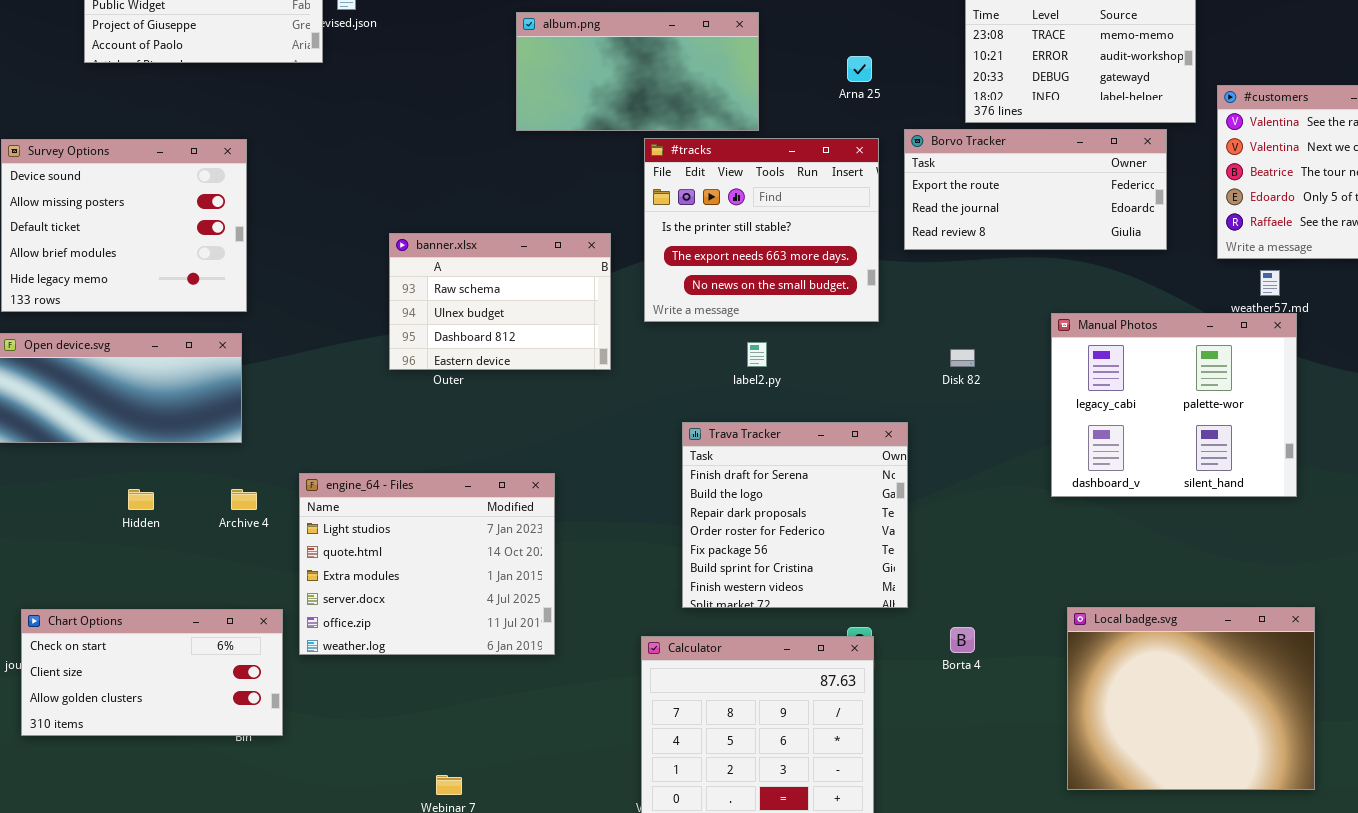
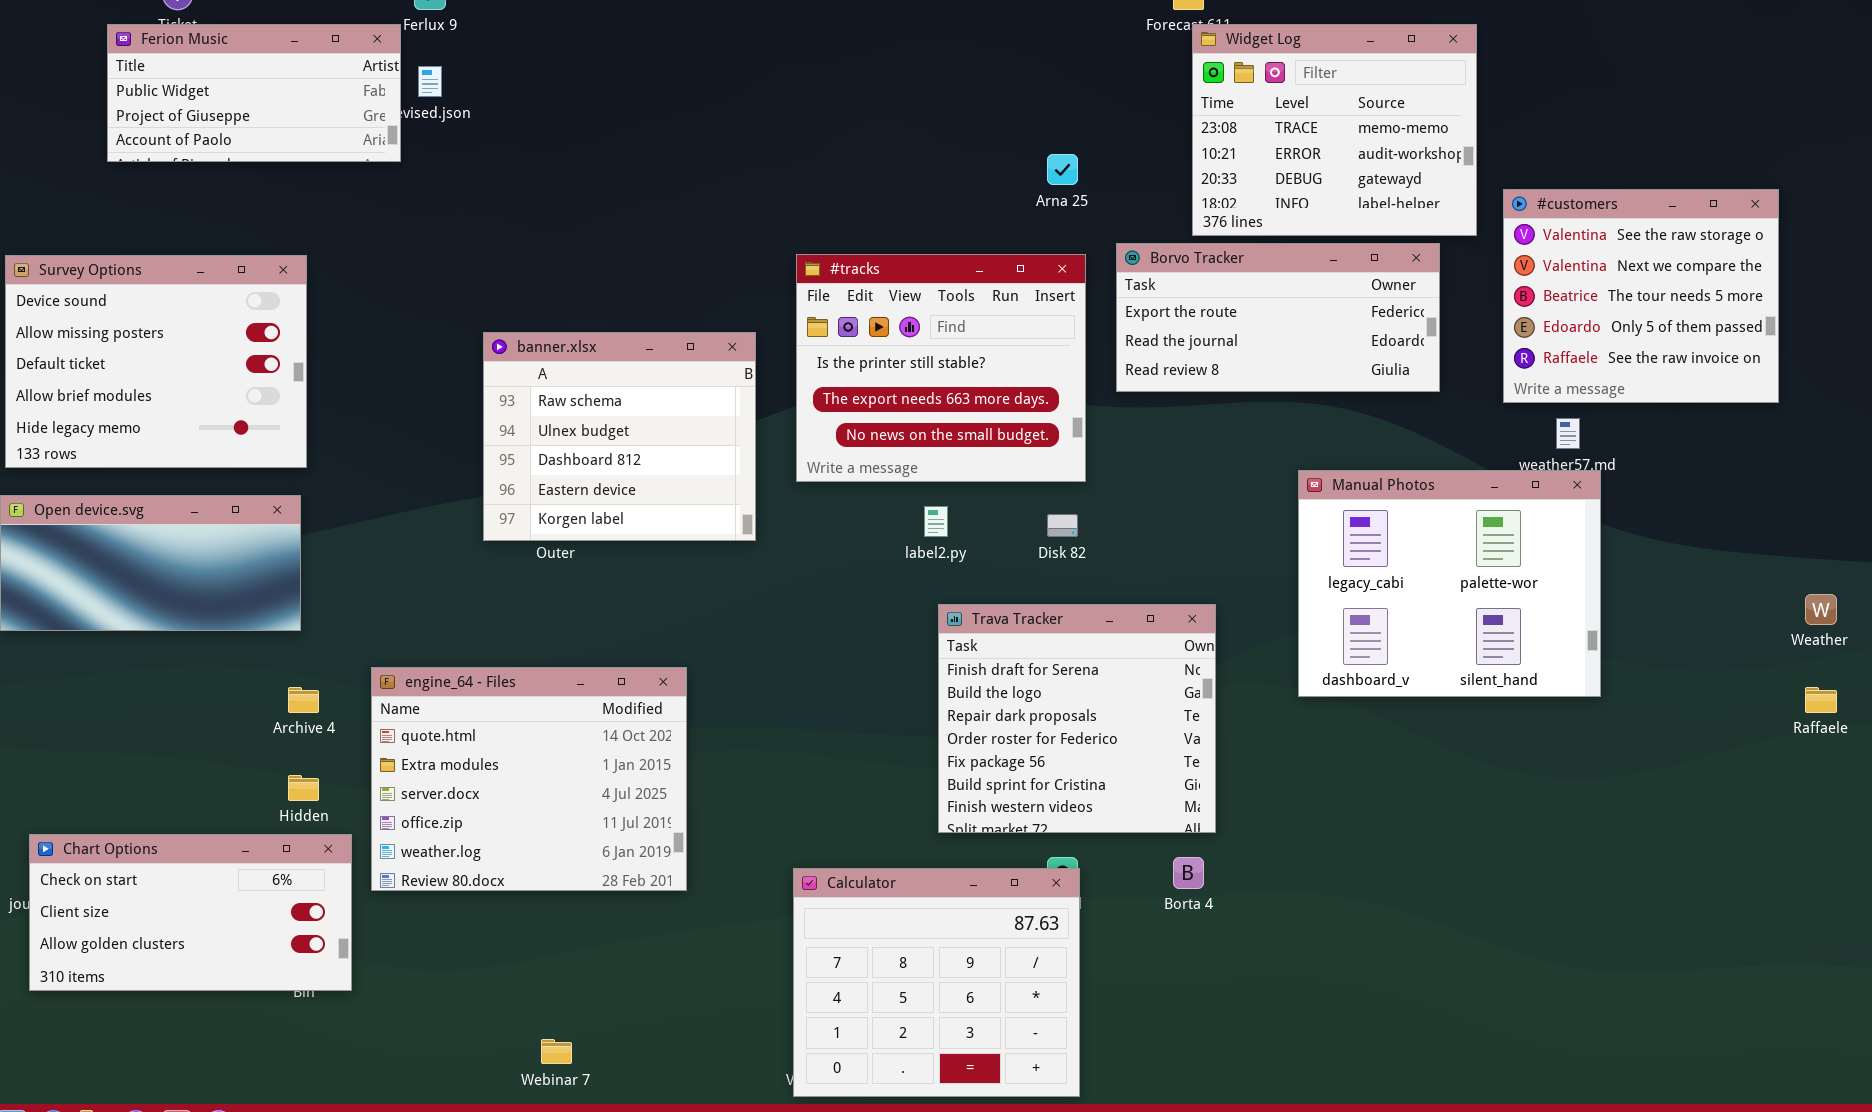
album.png: [516,12,759,131] -> none, closed
banner.xlsx: [389,233,611,370] -> [483,332,756,541], resized
Disk 82: [950,349,975,367] -> [1047,514,1078,537], moved
Trava Tracker: [682,422,908,608] -> [938,604,1216,833], moved
engine_64 - Files: [299,473,555,655] -> [371,667,687,891], scrolled down 1 row
Hidden: [128,489,154,510] -> [288,775,319,801], moved
Local badge.svg: [1067,607,1315,790] -> none, closed

